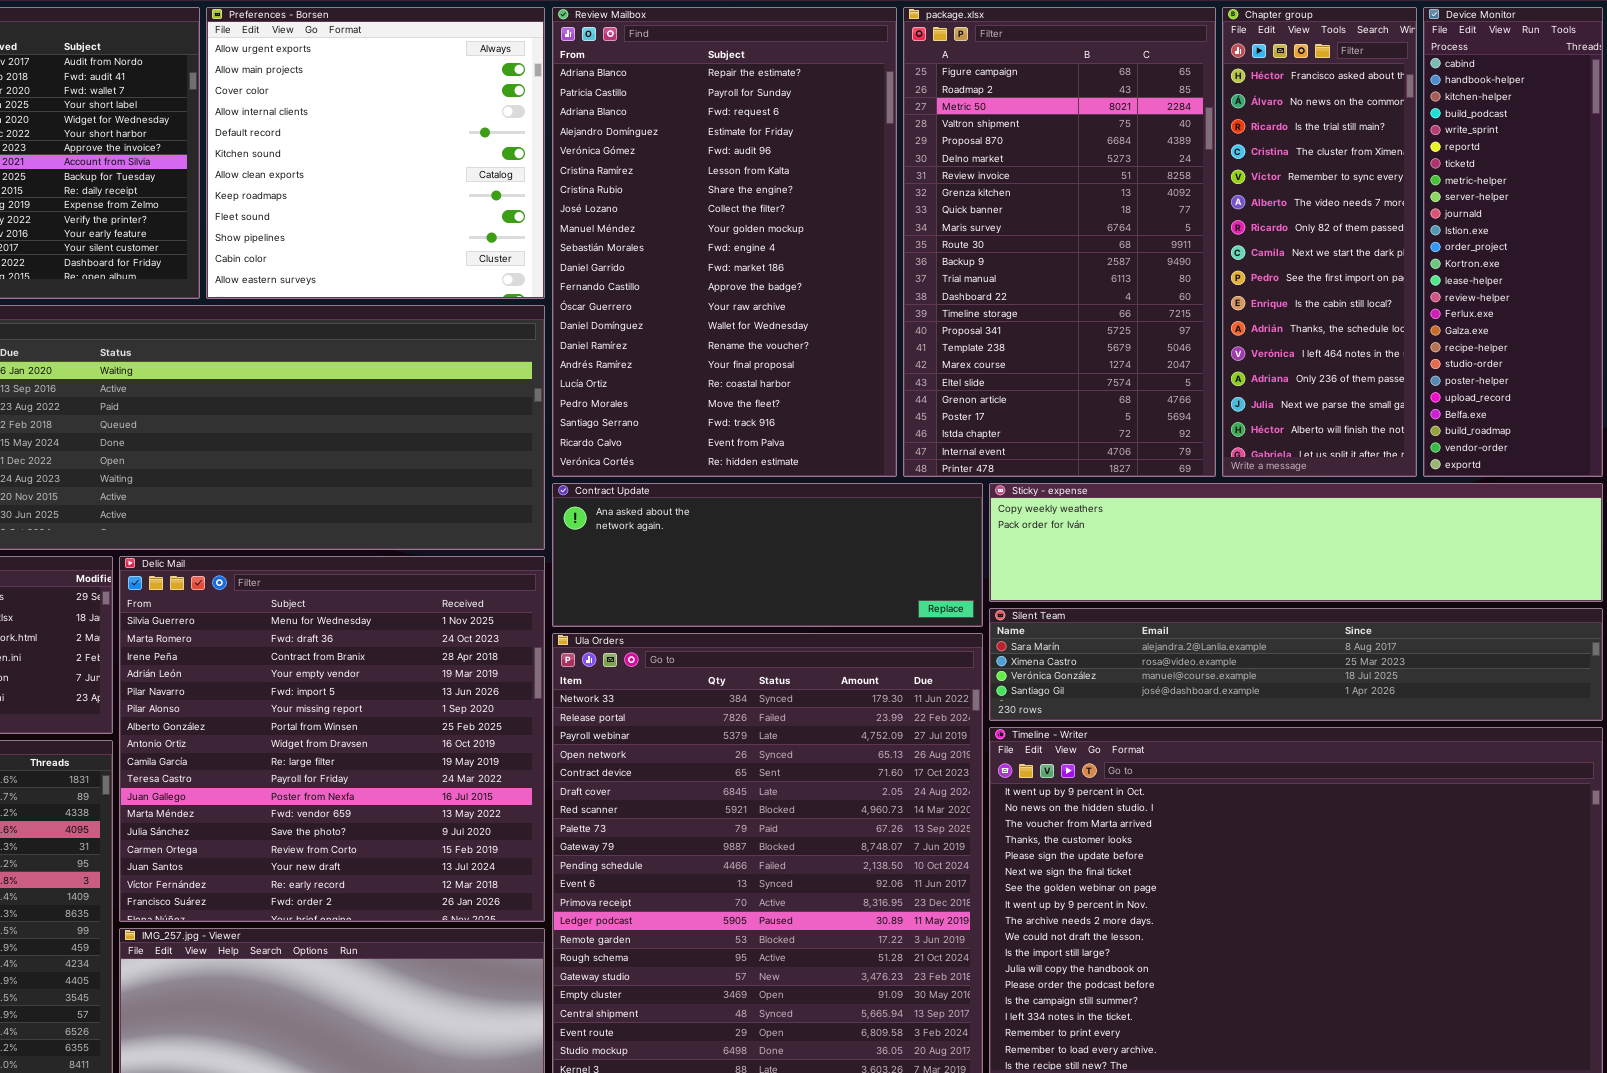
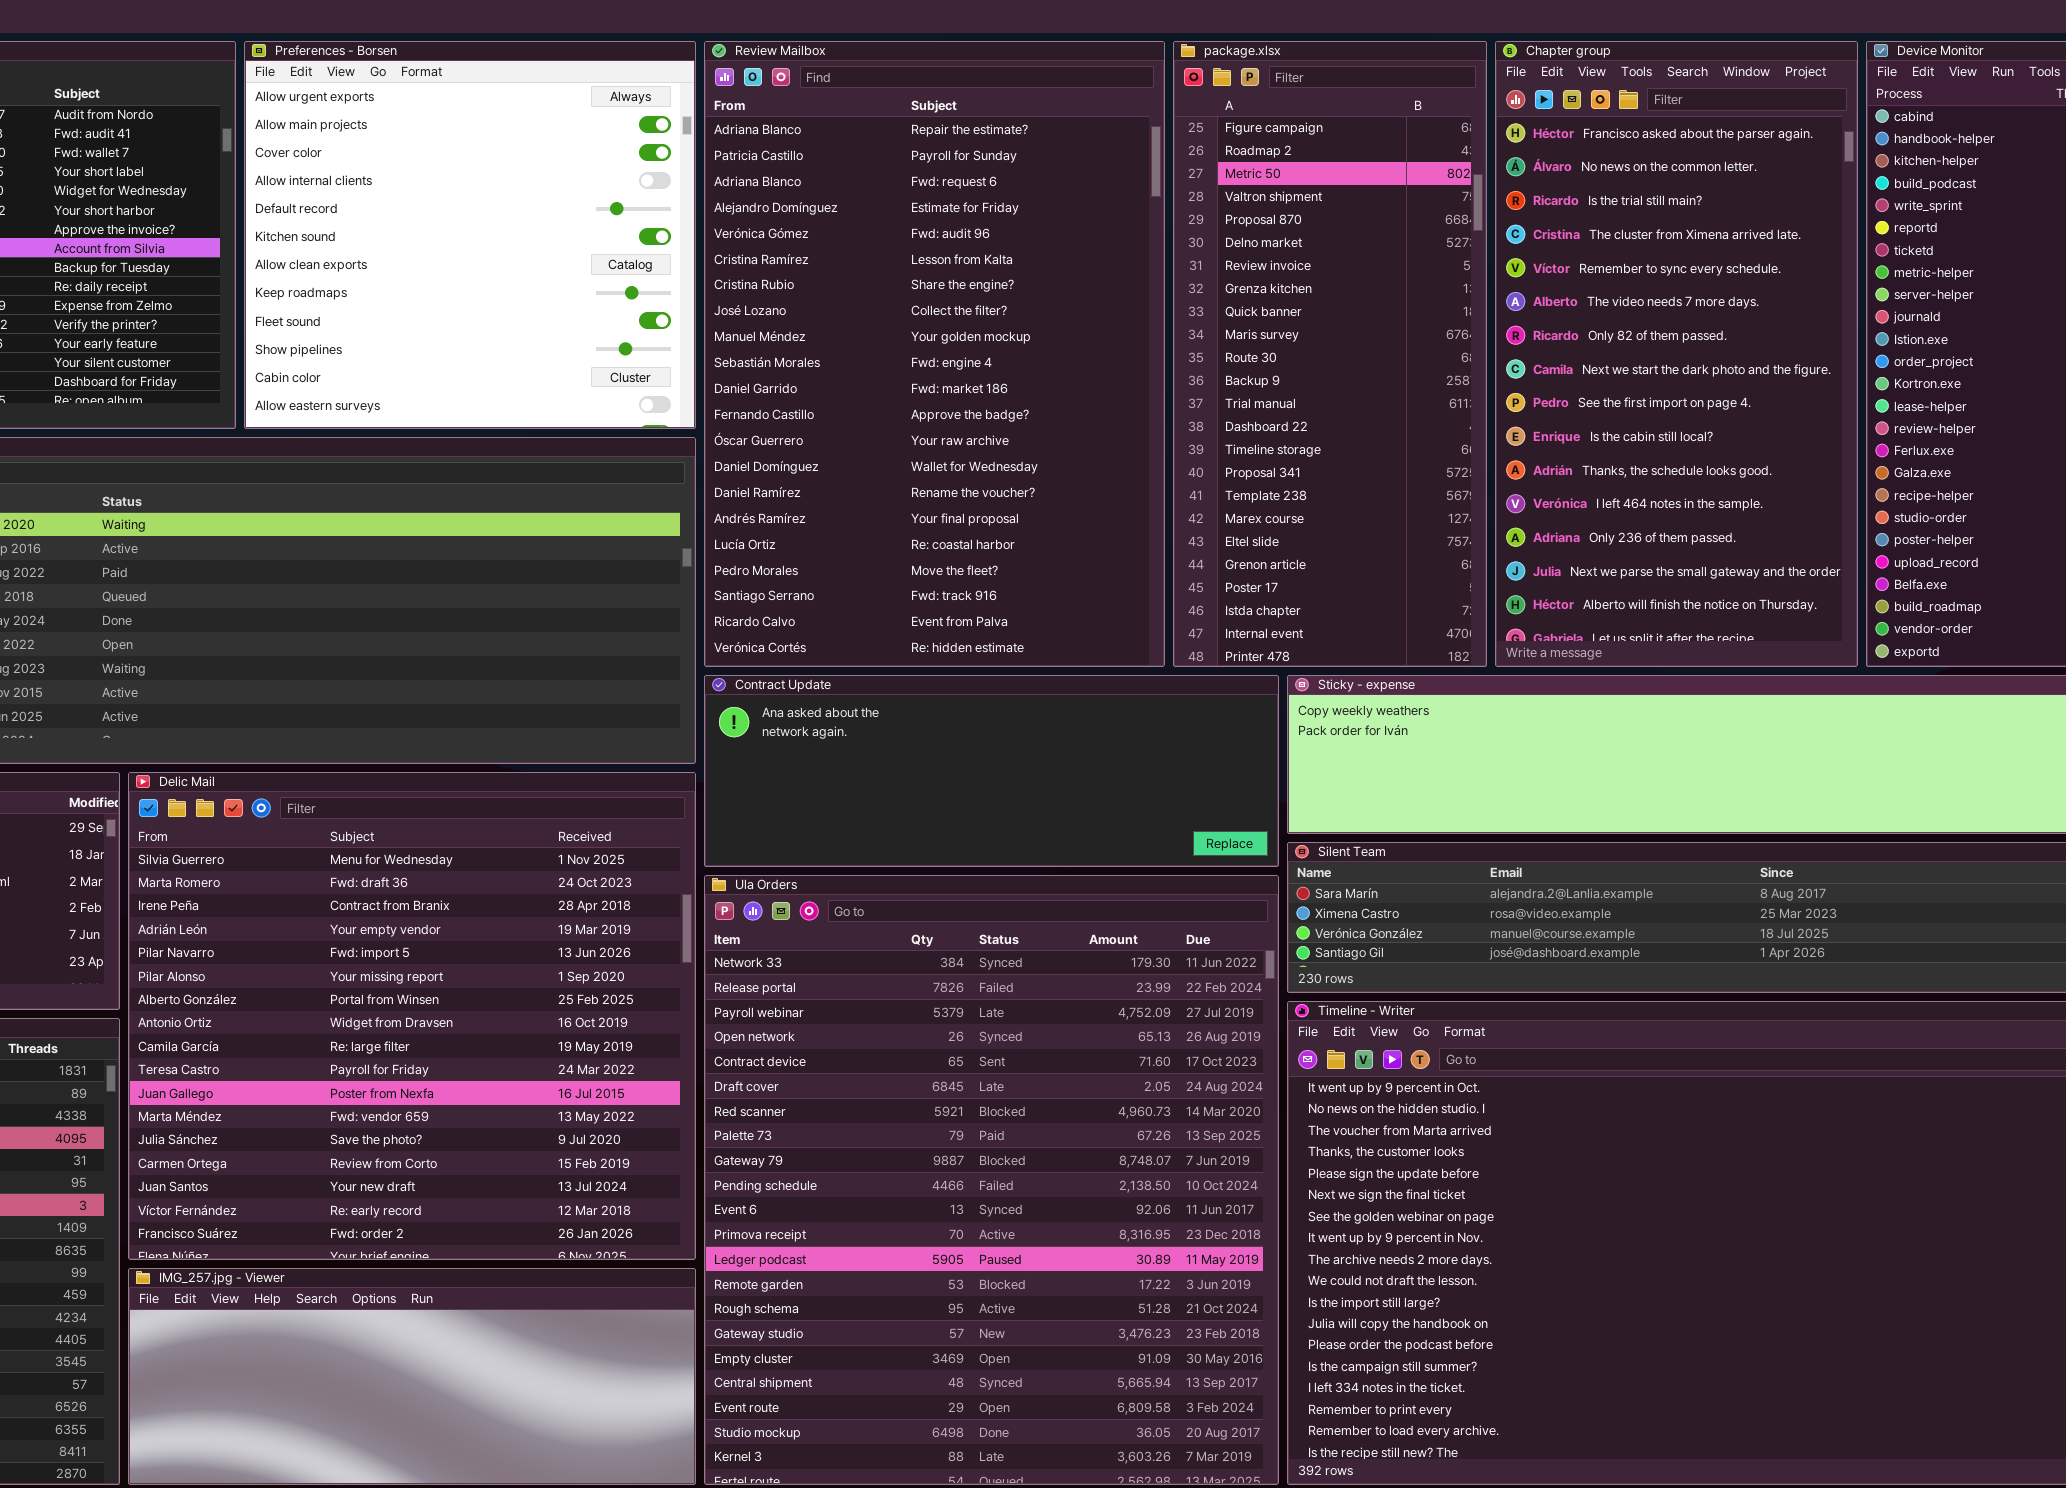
package.xlsx: [903,7,1216,477] -> [1173,41,1487,667], resized
Chapter group: [1222,7,1417,477] -> [1495,41,1858,667], resized

